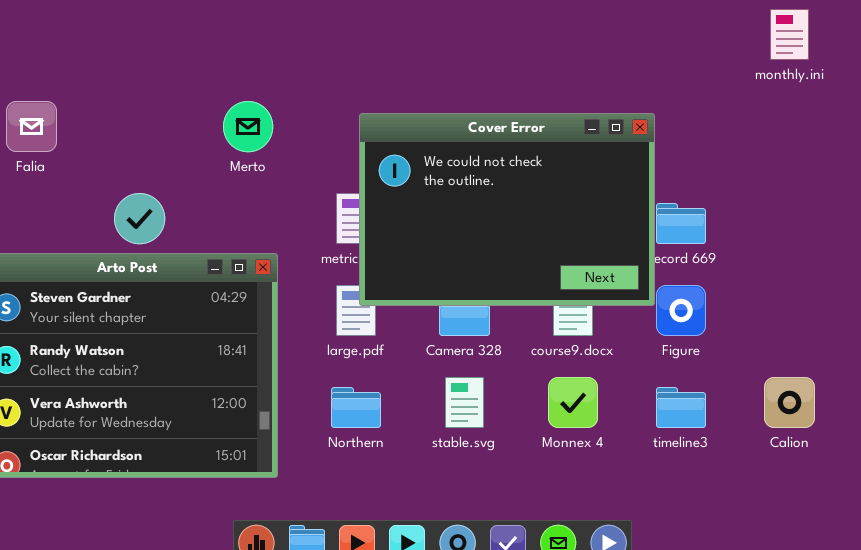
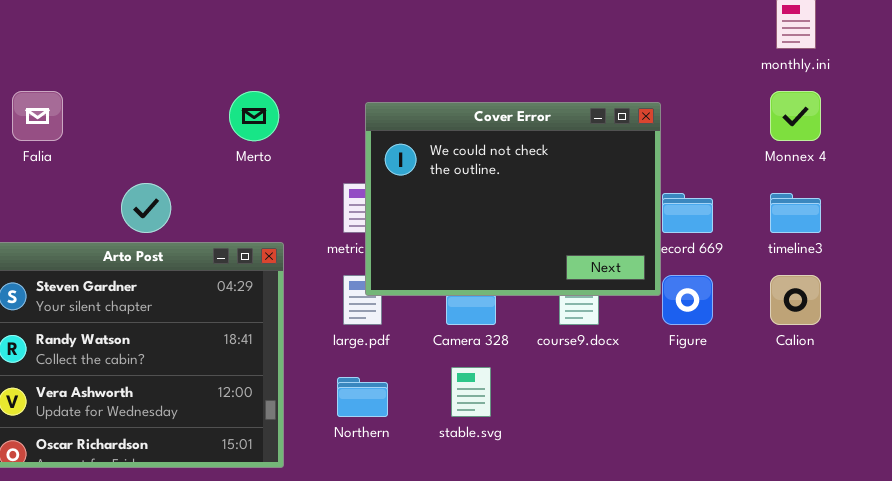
Monnex 4: [548,377,598,428] -> [770,91,821,141], moved
Calion: [764,377,815,428] -> [770,275,821,325], moved
timeline3: [656,387,706,428] -> [770,193,821,233], moved

